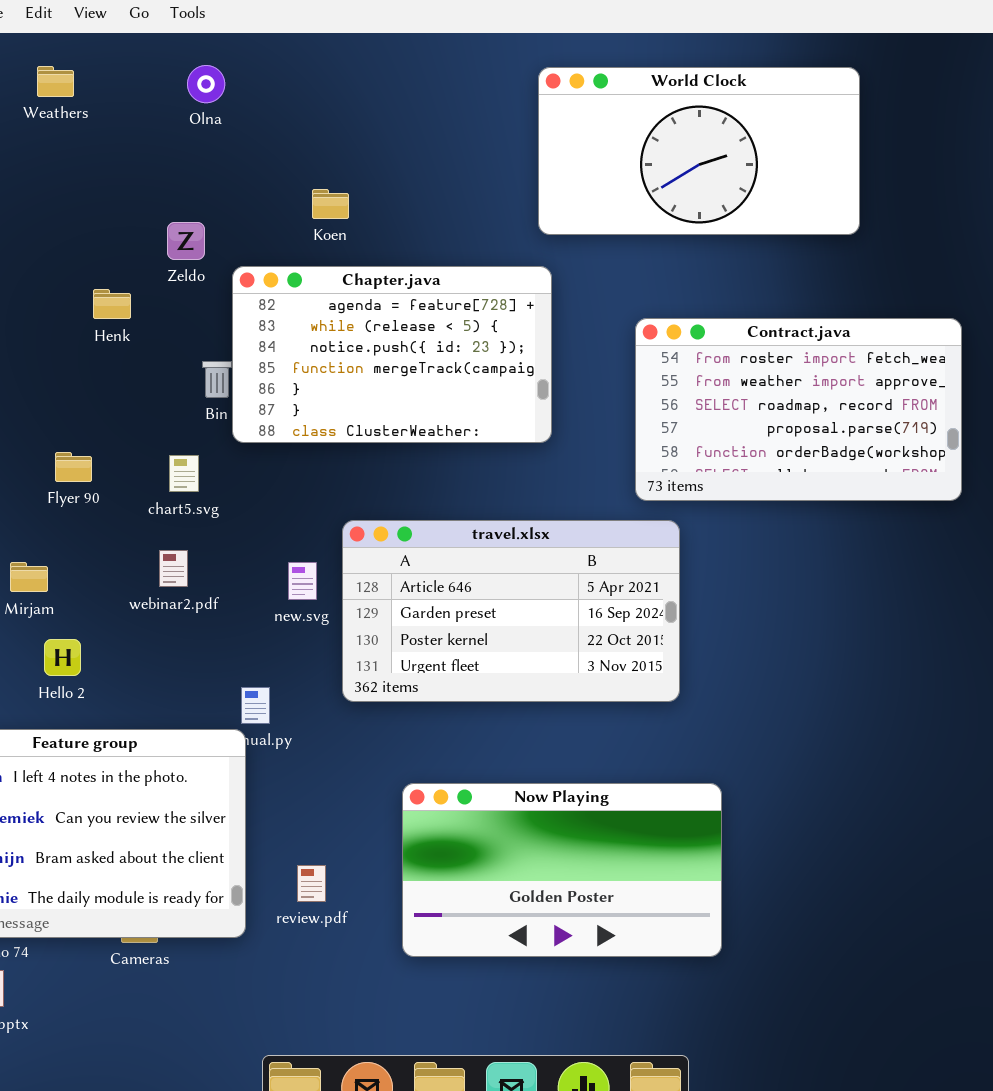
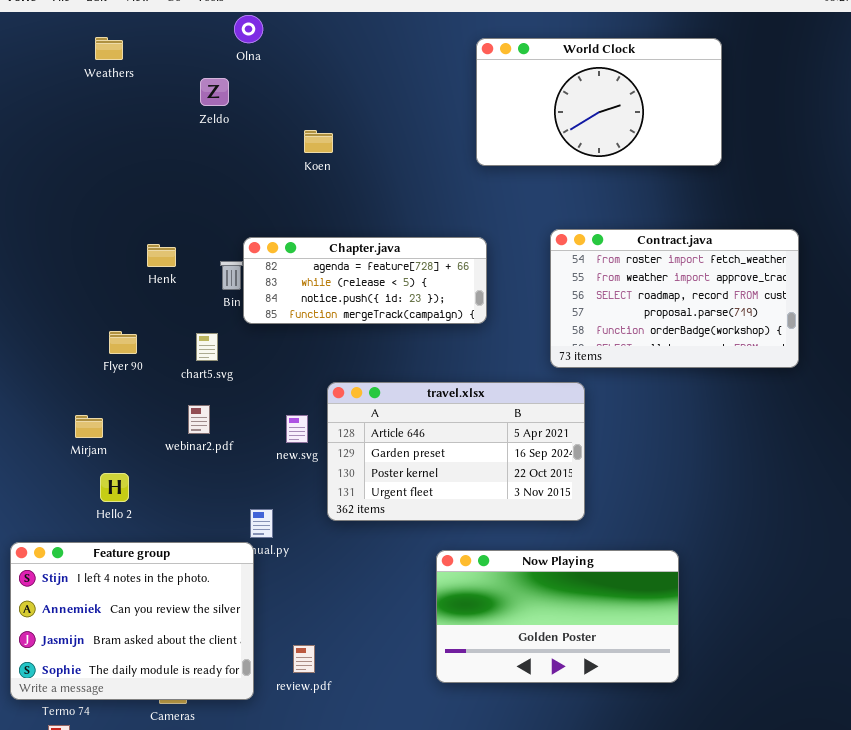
Olna: [187,65,225,103] -> [234,15,263,43], moved
Zeldo: [167,222,205,260] -> [200,78,229,106], moved
Chapter.java: [232,266,552,443] -> [243,237,487,324], resized
Henk: [93,289,131,319] -> [147,244,176,267], moved
Now Playing: [402,783,722,957] -> [436,550,679,683], moved

